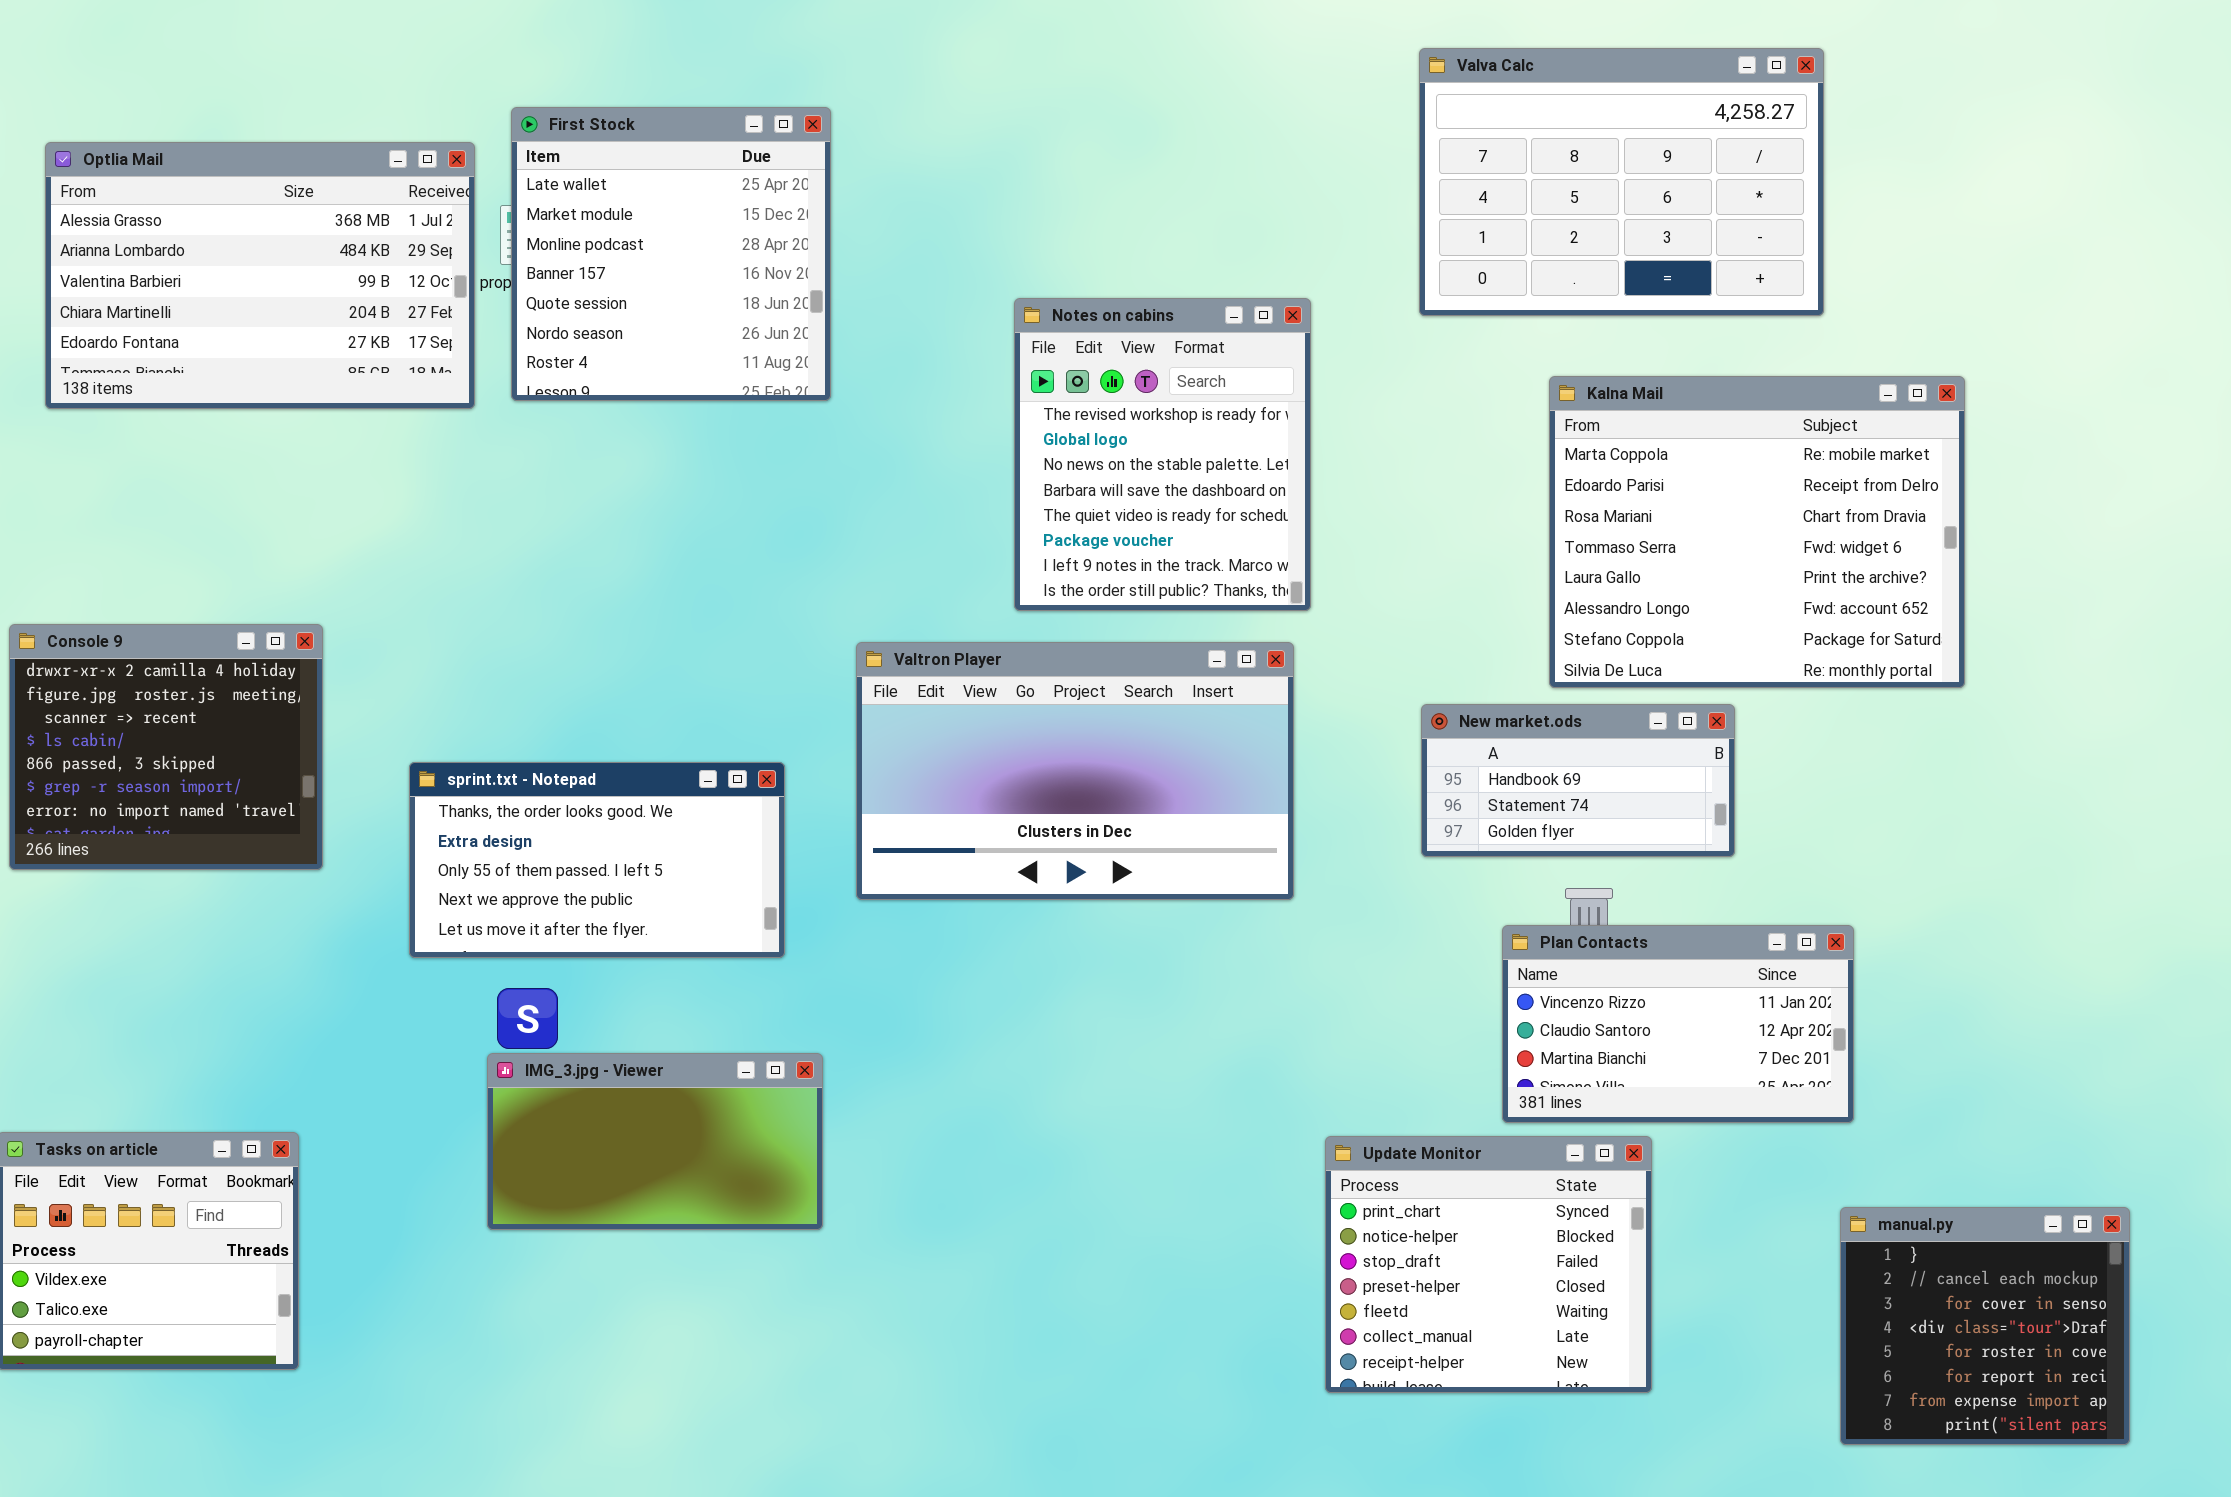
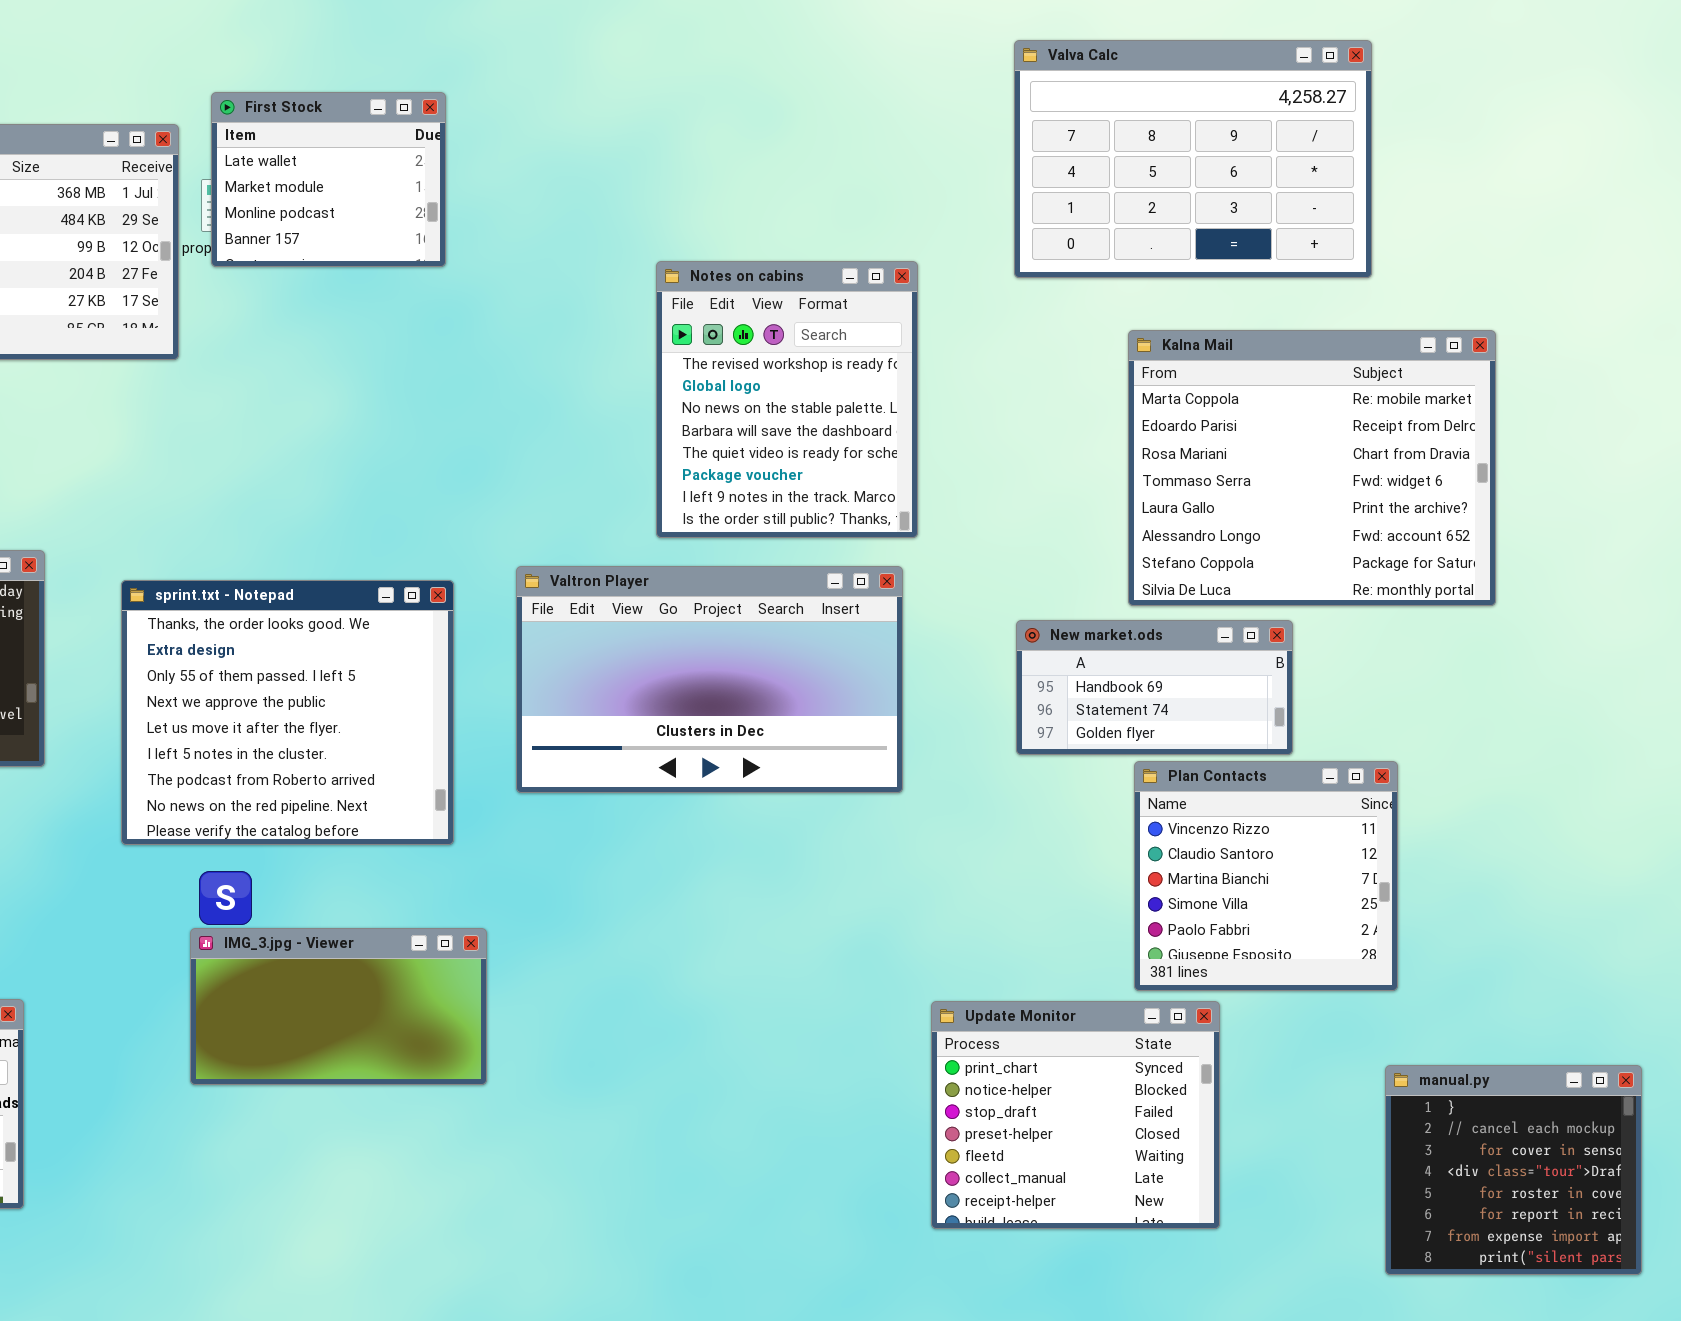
First Stock: [511,107,831,401] -> [211,92,446,267], resized
sprint.txt - Notepad: [409,762,785,958] -> [121,580,454,845], resized
Plan Contacts: [1502,925,1854,1123] -> [1134,761,1398,991], resized

